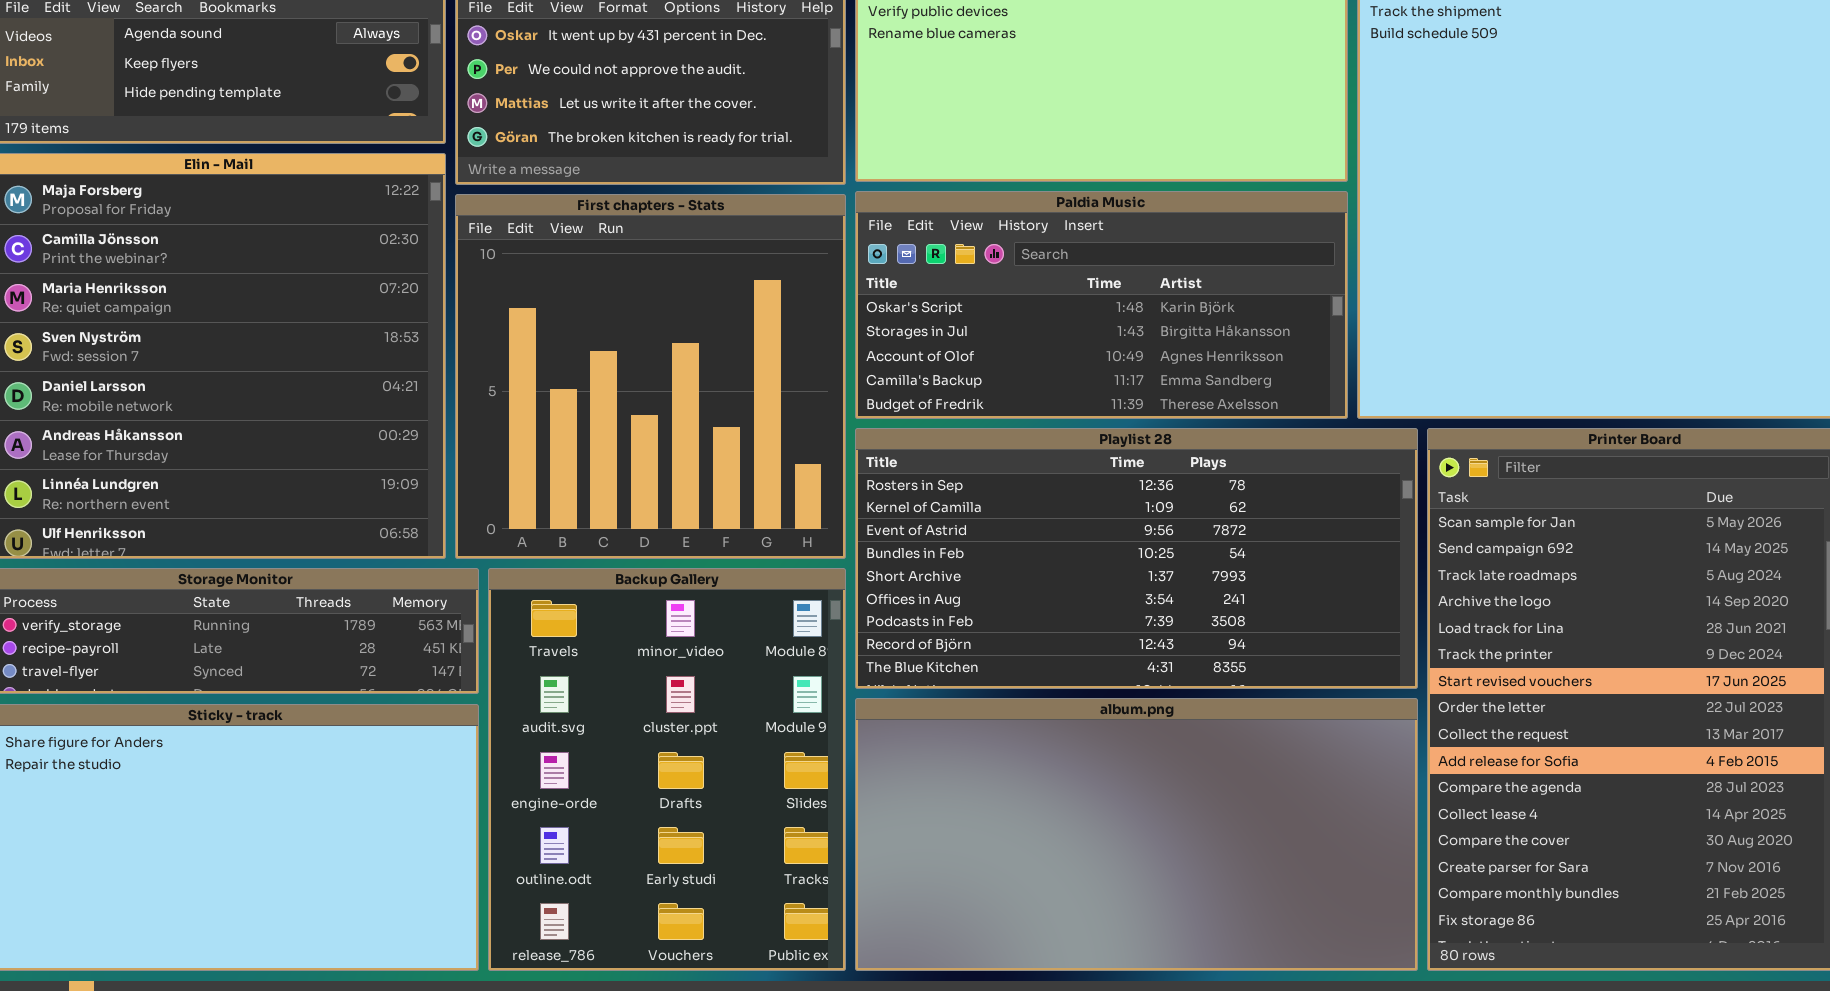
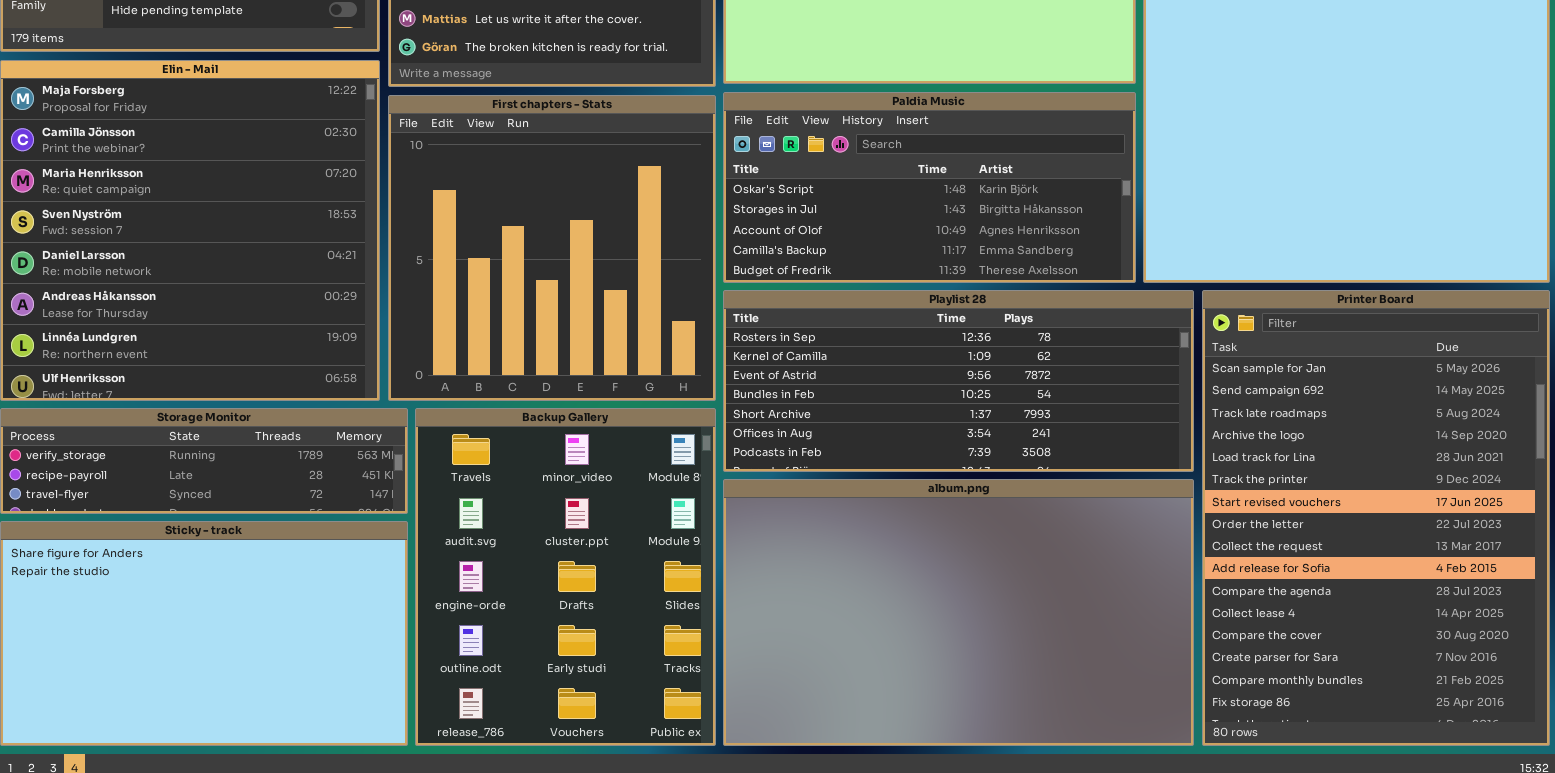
Playlist 28: [855,428,1418,689] -> [723,290,1194,472], resized
album.png: [855,698,1418,971] -> [723,479,1194,746], resized

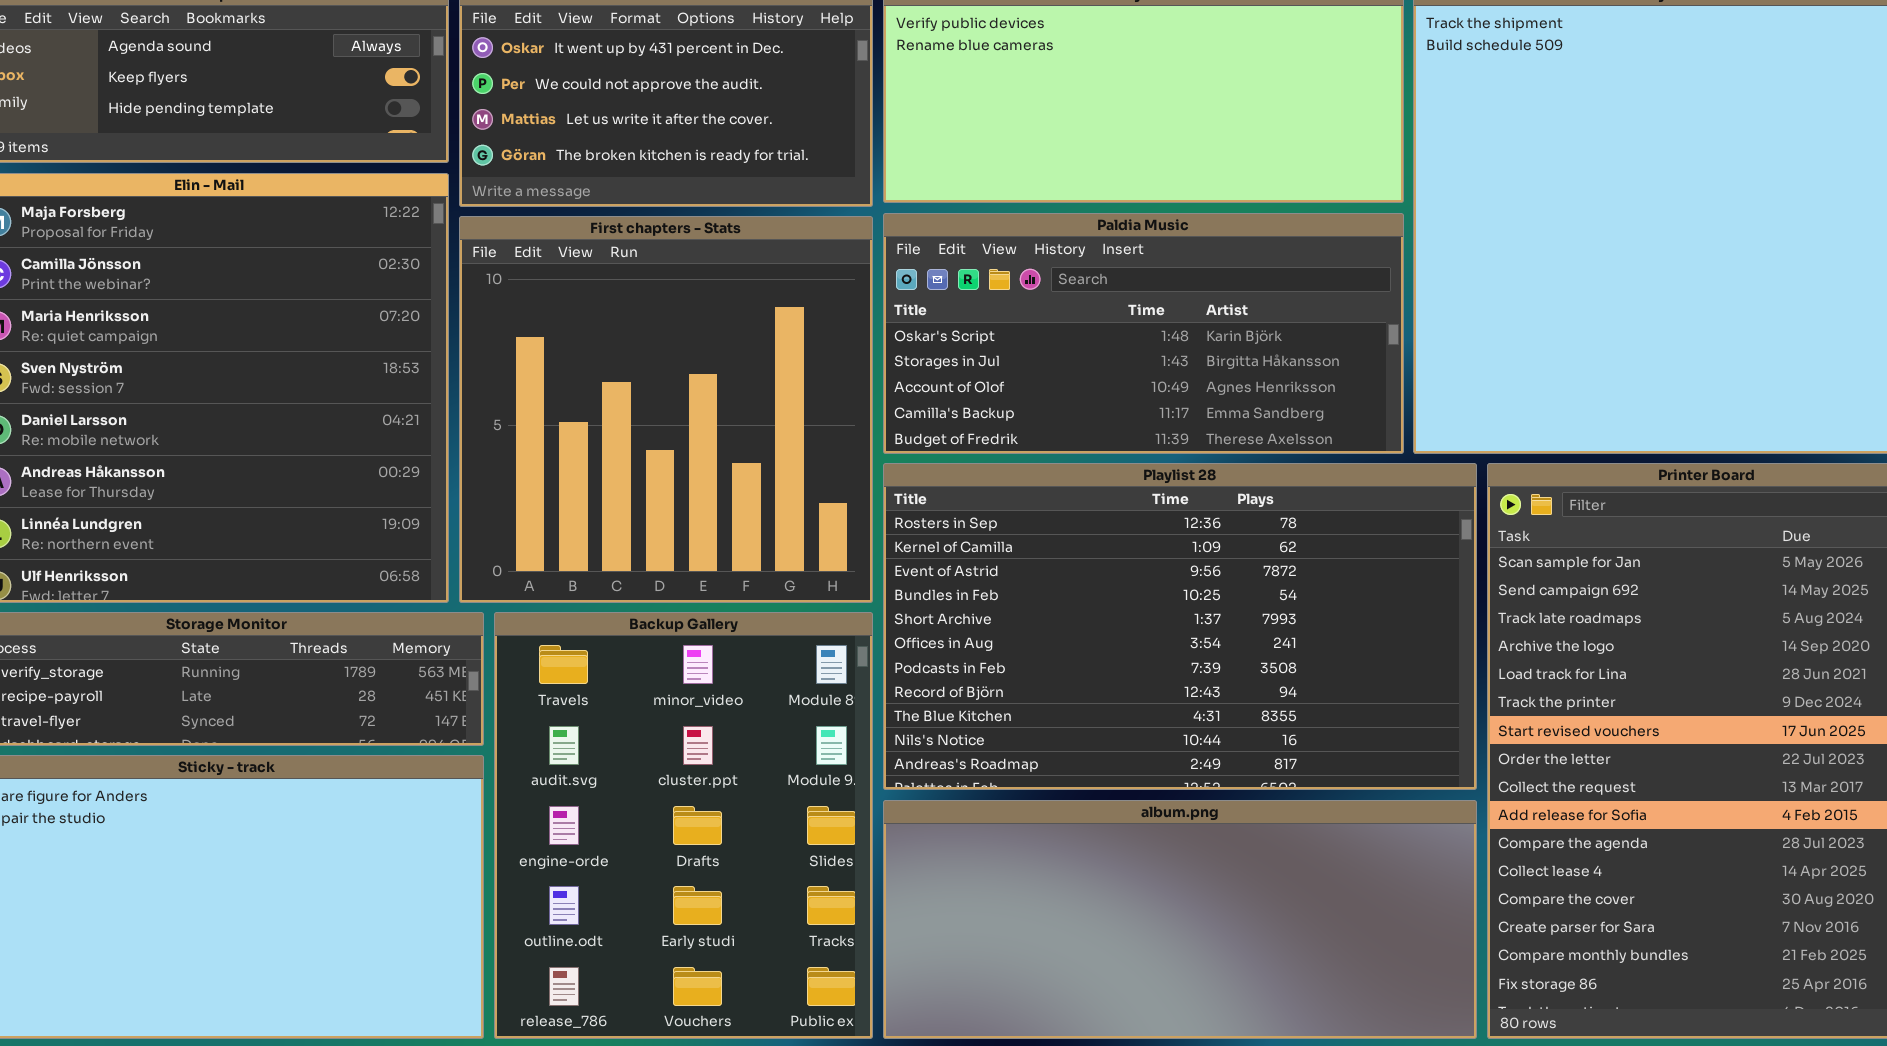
Playlist 28: [723,290,1194,472] -> [883,463,1477,790], resized
album.png: [723,479,1194,746] -> [883,800,1477,1039], resized

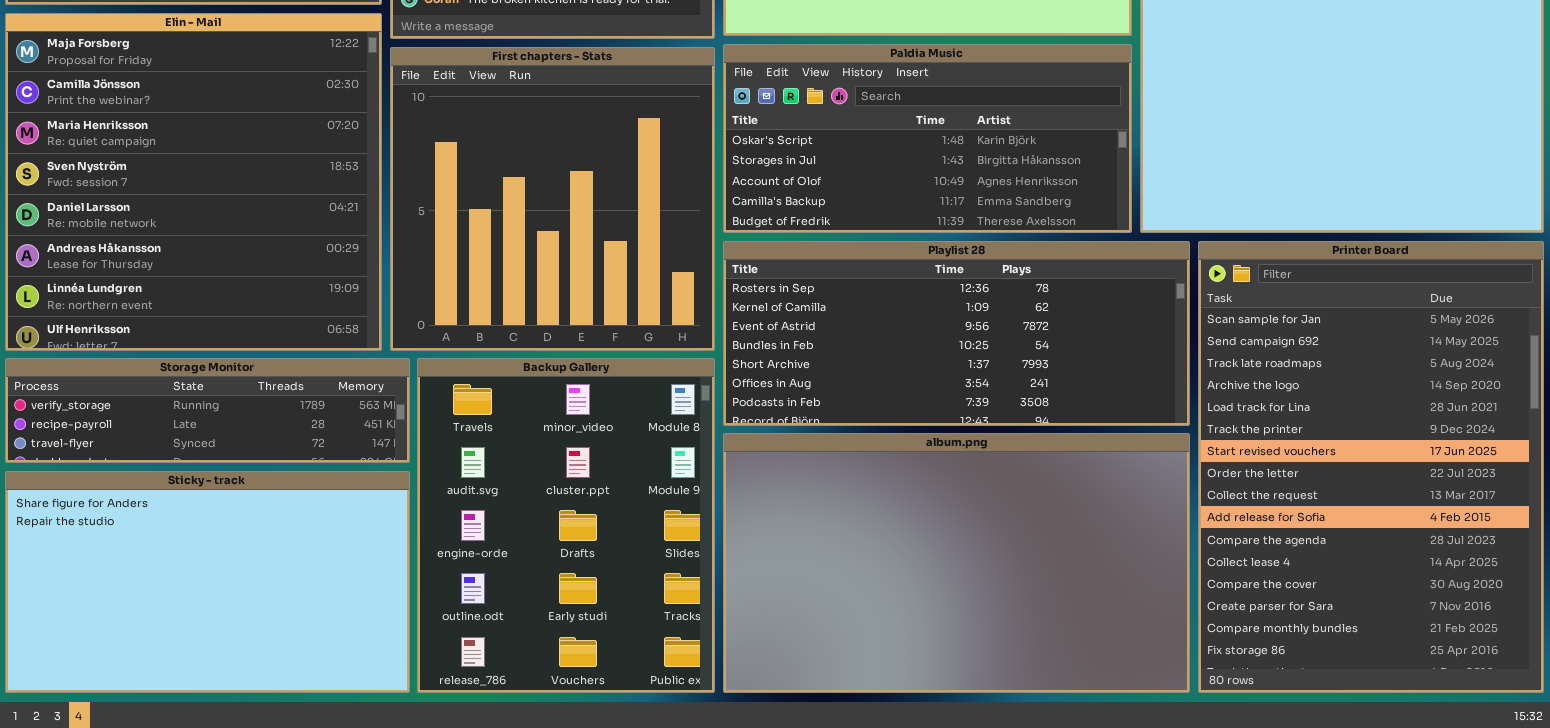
Playlist 28: [883,463,1477,790] -> [723,241,1190,426], resized
album.png: [883,800,1477,1039] -> [723,433,1190,693], resized

